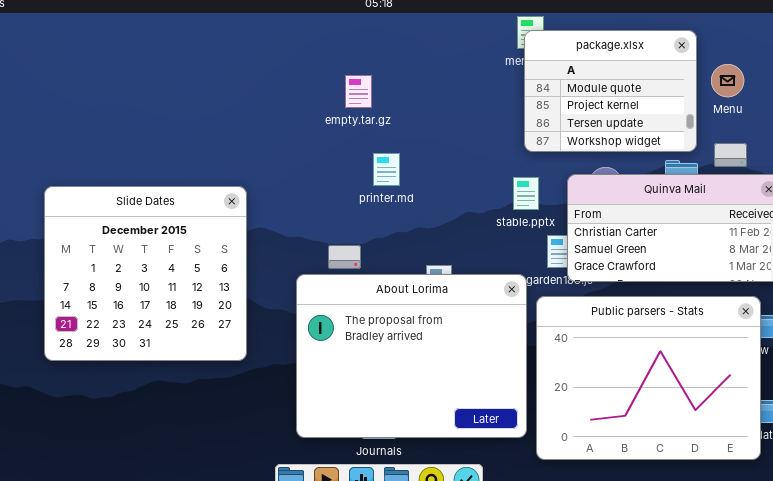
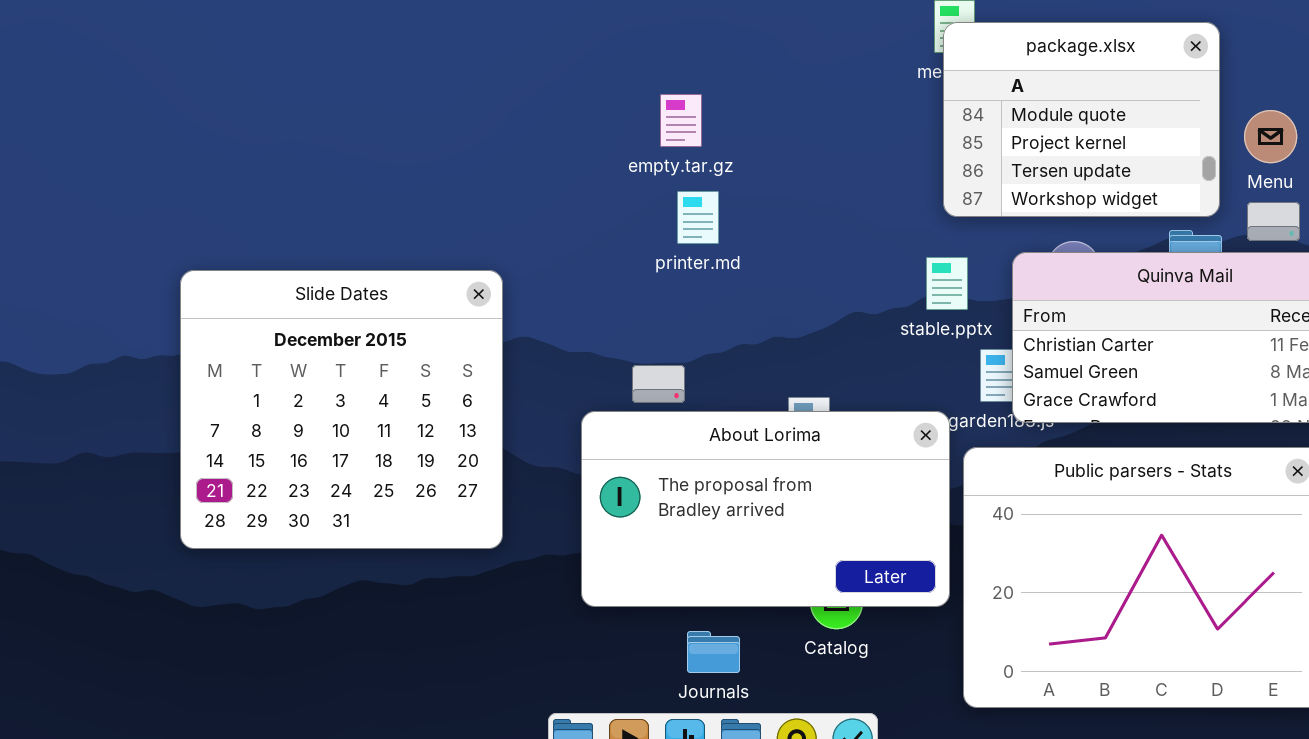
Menu: [711,64,744,97] -> [1244,110,1297,163], moved
printer.md: [373,153,400,186] -> [677,191,719,244], moved
About Lorima: [296,274,527,438] -> [581,411,950,607], resized

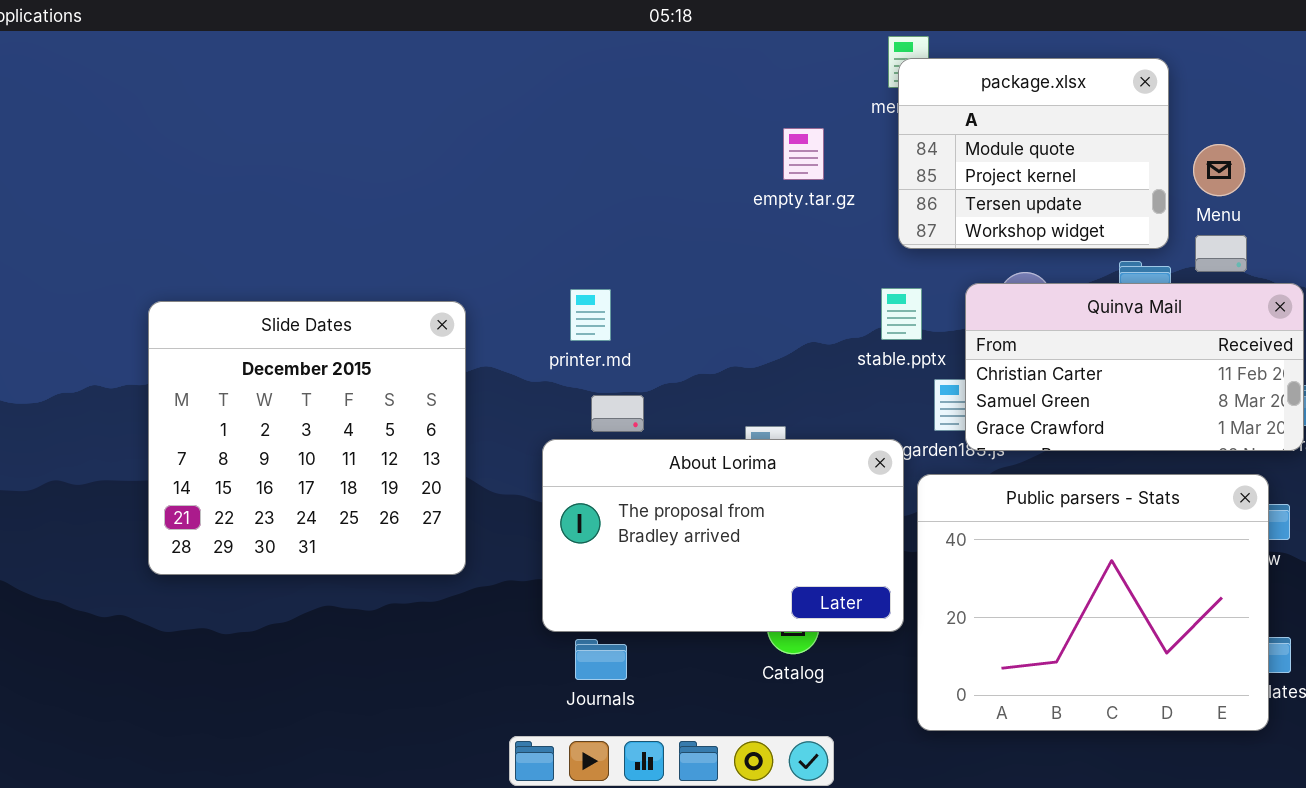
empty.tar.gz: [660,94,702,147] -> [783,128,824,180], moved
printer.md: [677,191,719,244] -> [570,289,611,341], moved
Journals: [687,631,740,673] -> [575,639,627,680], moved

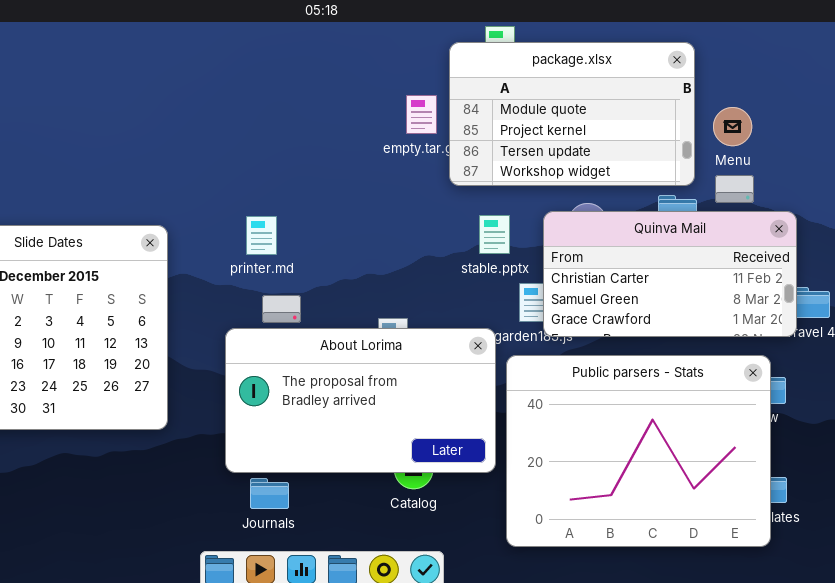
package.xlsx: [898,58,1169,249] -> [449,42,695,186], resized

